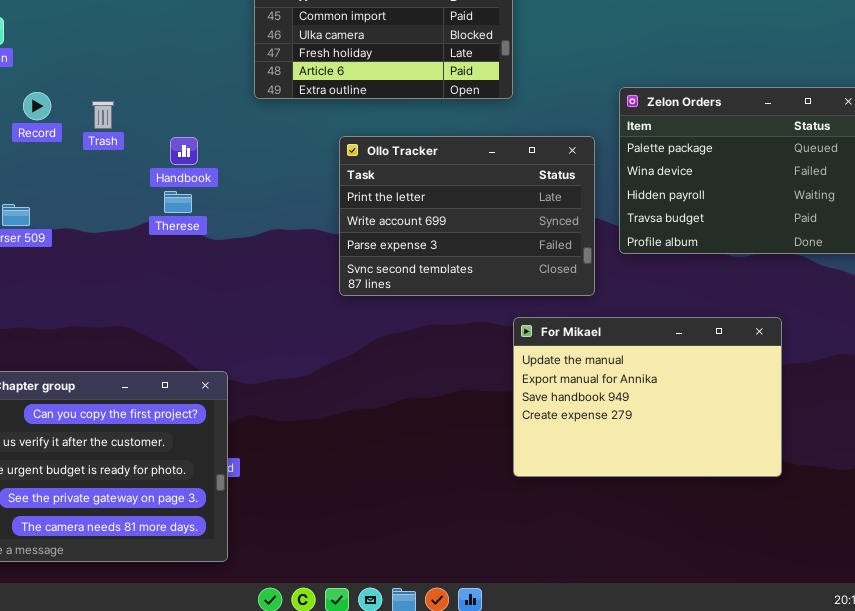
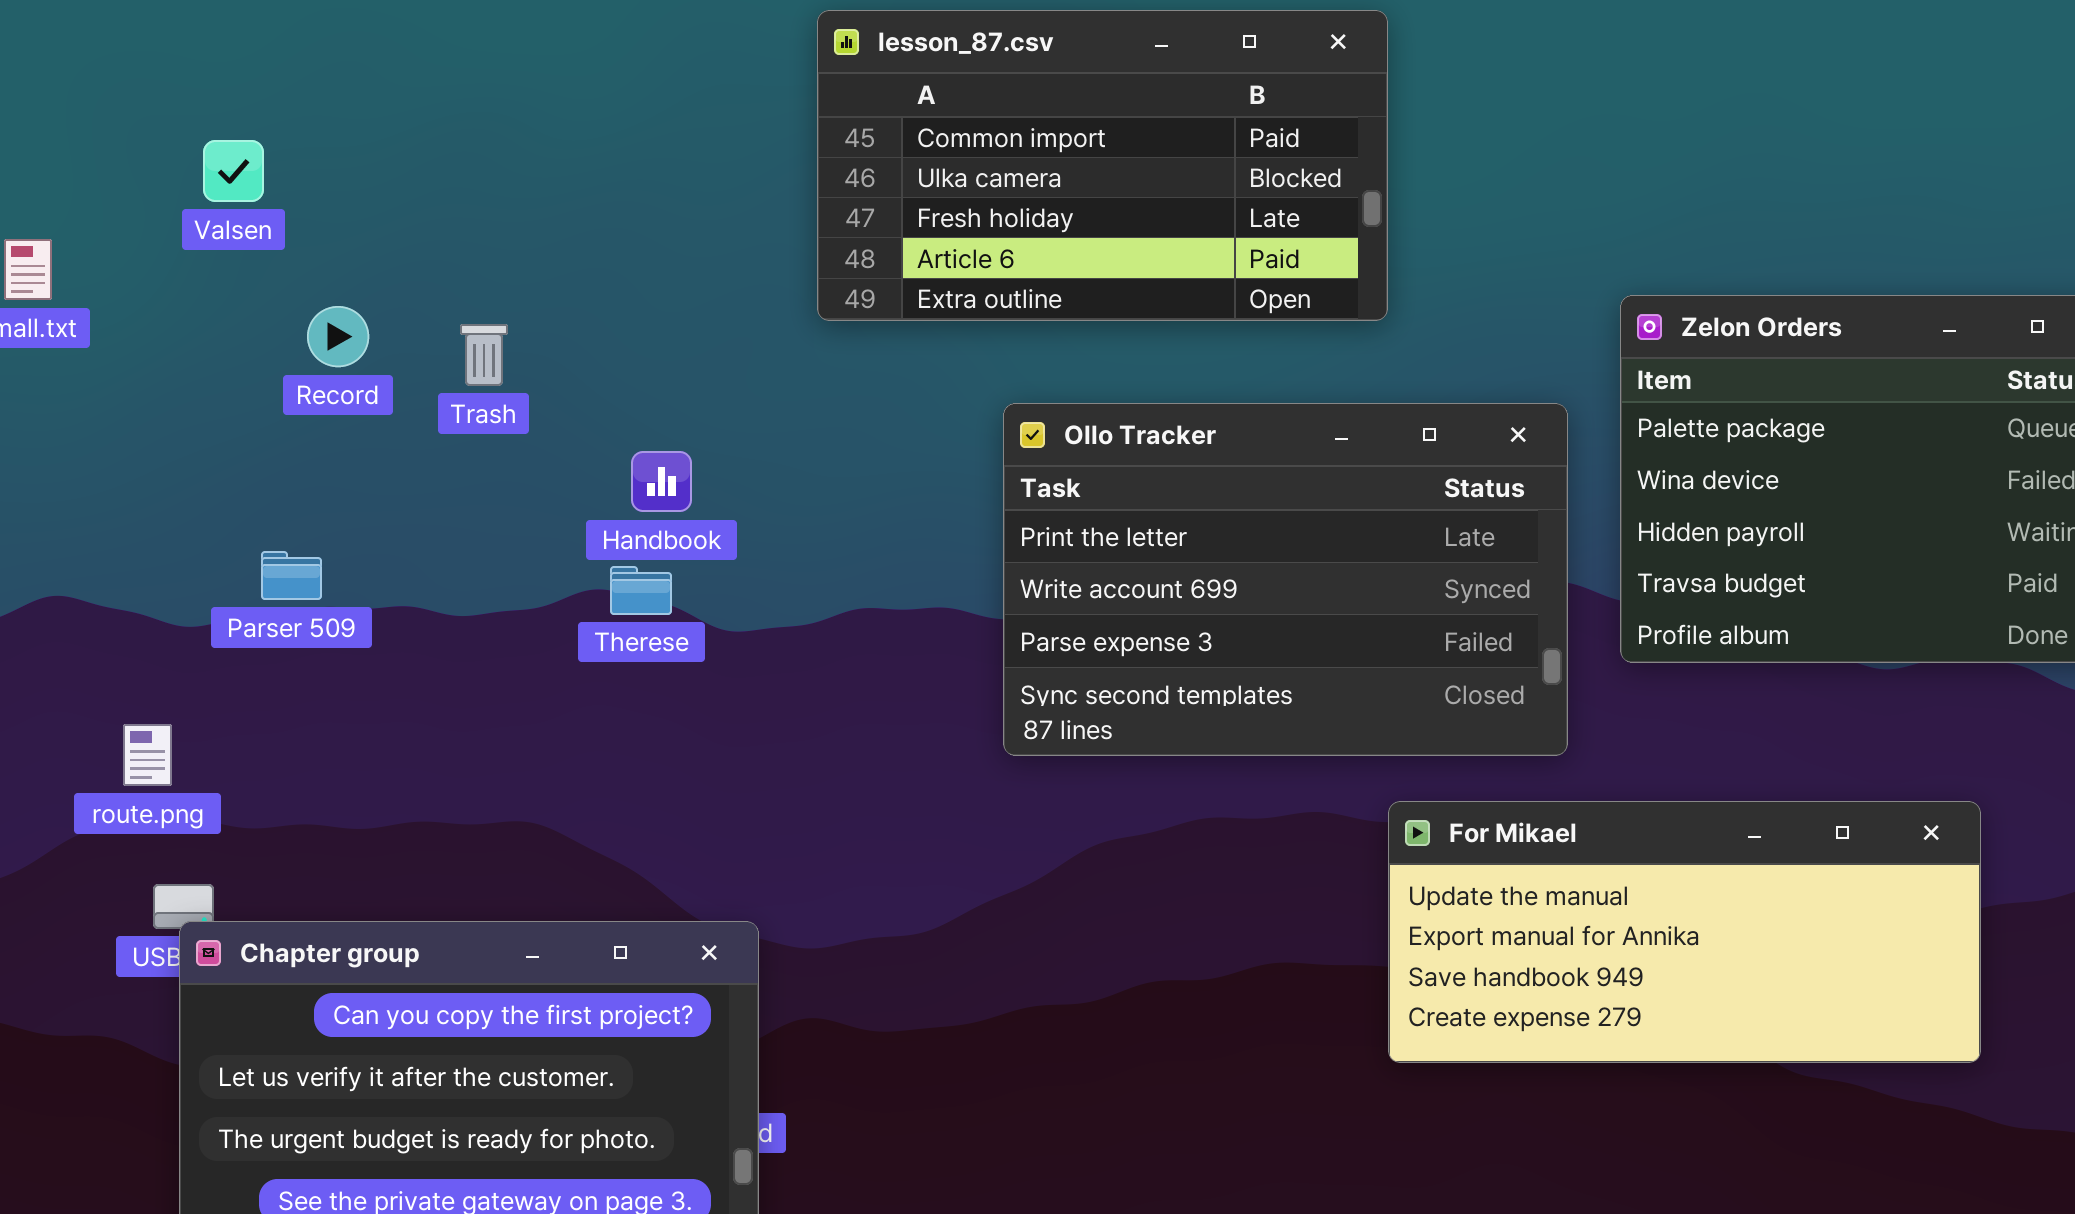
Handbook: [170,137,198,165] -> [631,451,692,512], moved
Therese: [164,191,192,213] -> [610,566,672,615], moved
For Mikael: [513,317,782,477] -> [1388,801,1981,1063], resized

